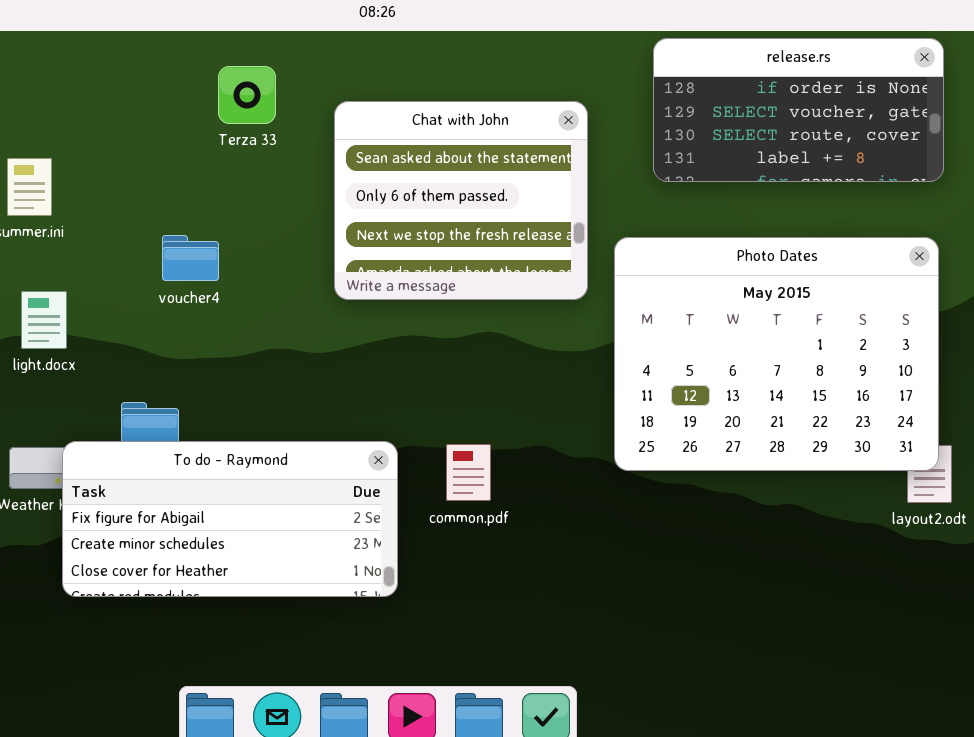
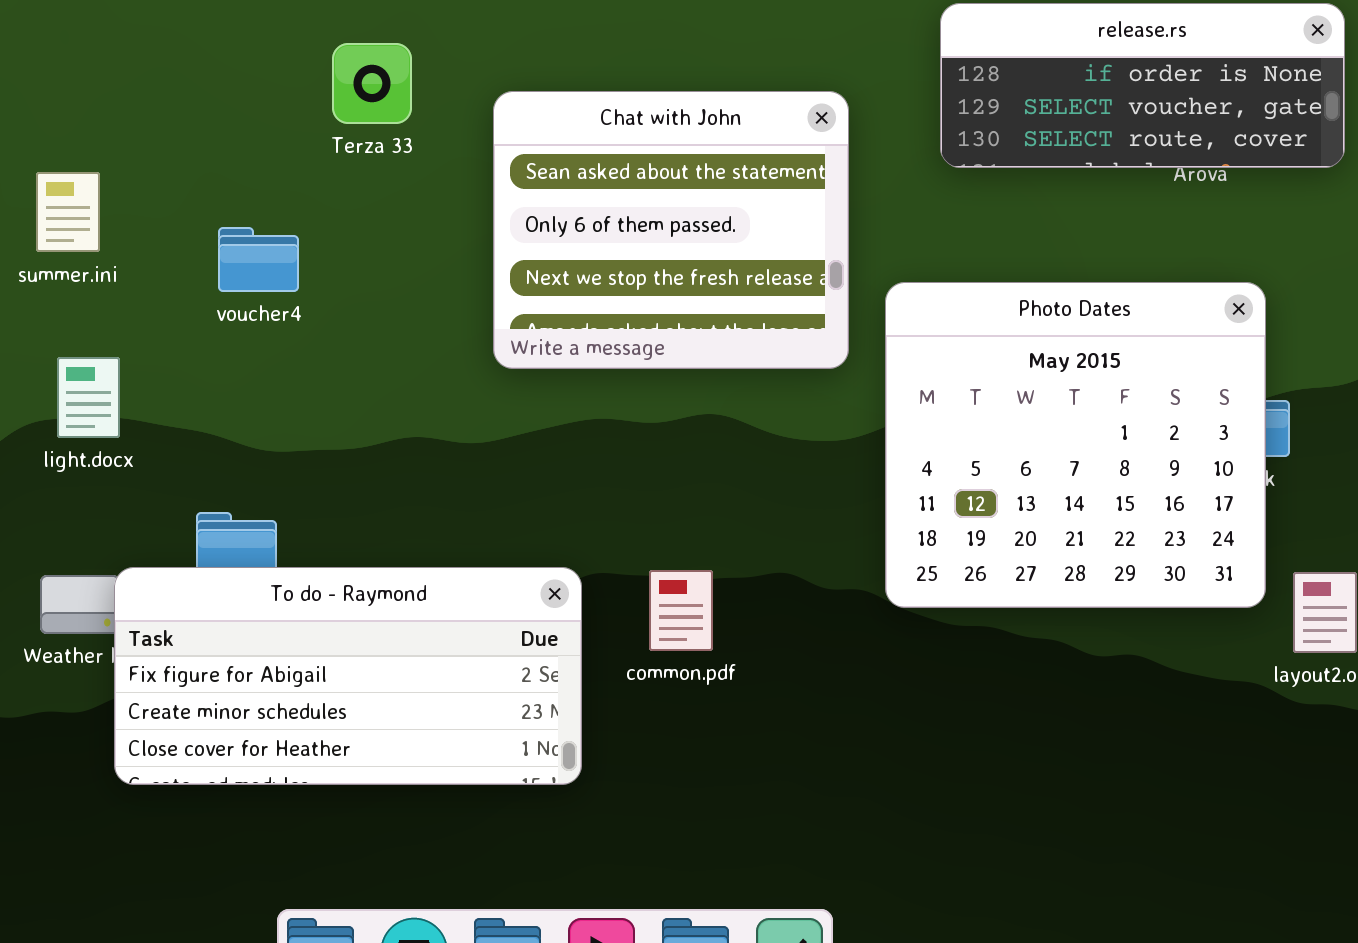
release.rs: [653,38,944,182] -> [940,3,1345,168], resized
voucher4: [162,235,219,281] -> [218,227,299,292], moved
Photo Dates: [614,237,939,471] -> [885,282,1266,608], resized

